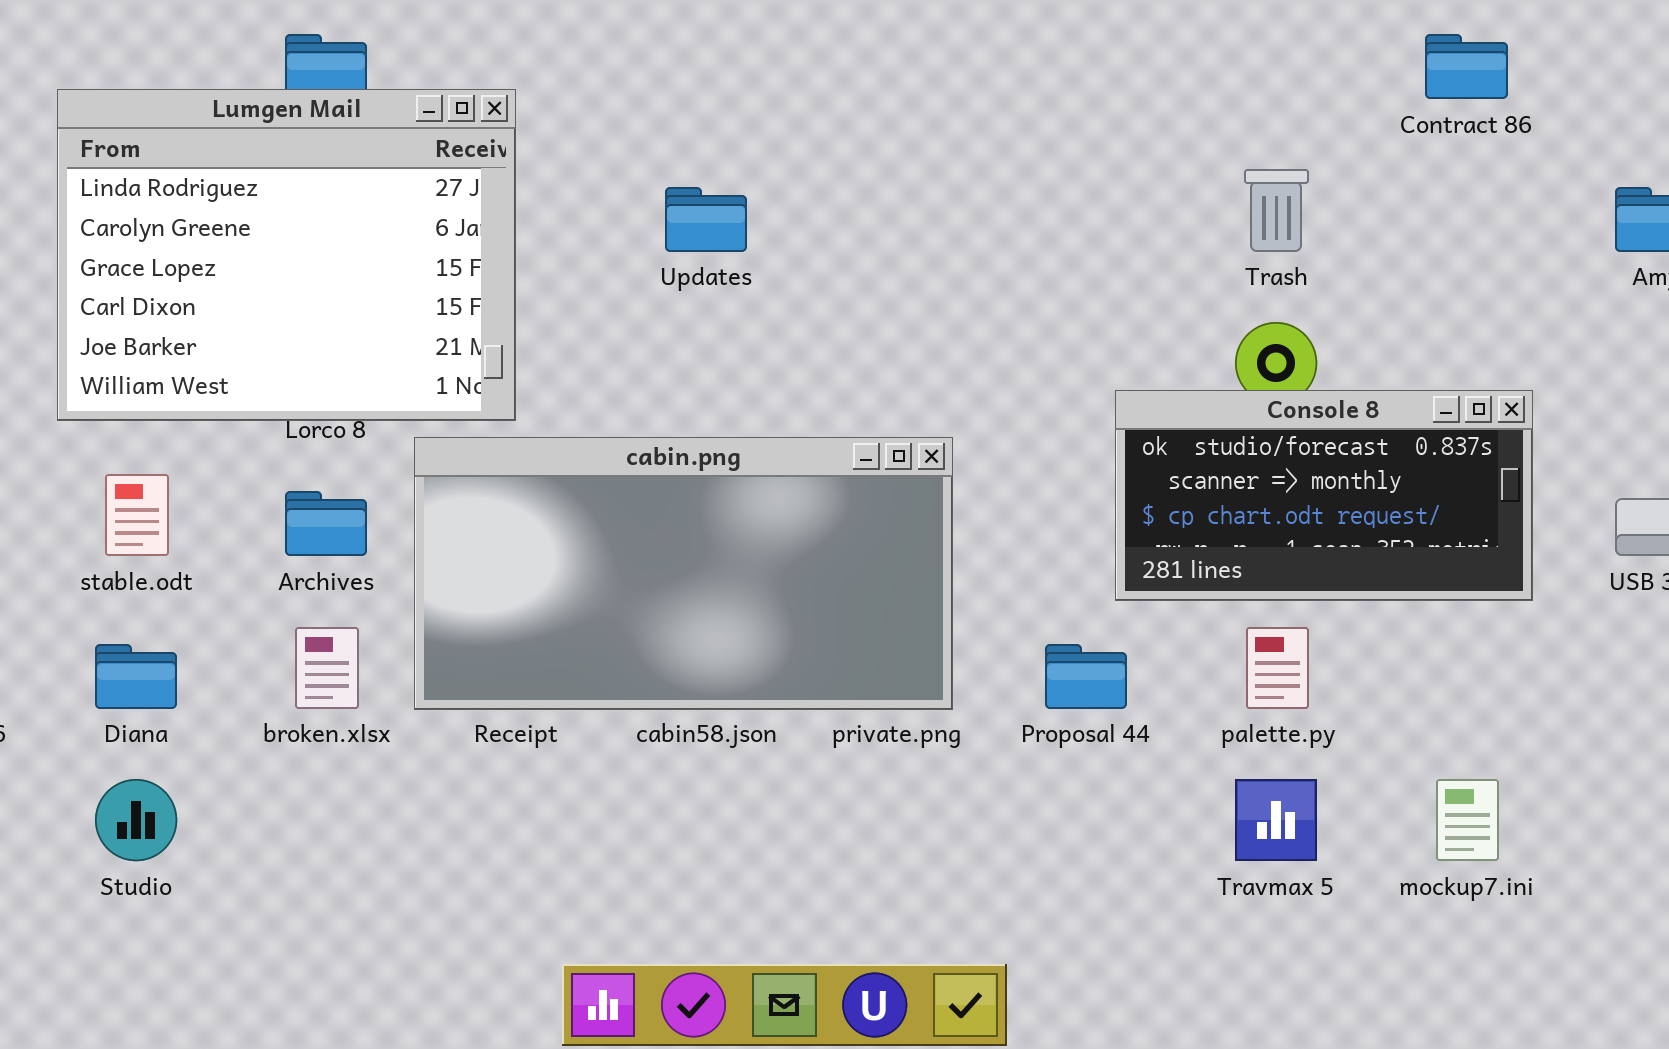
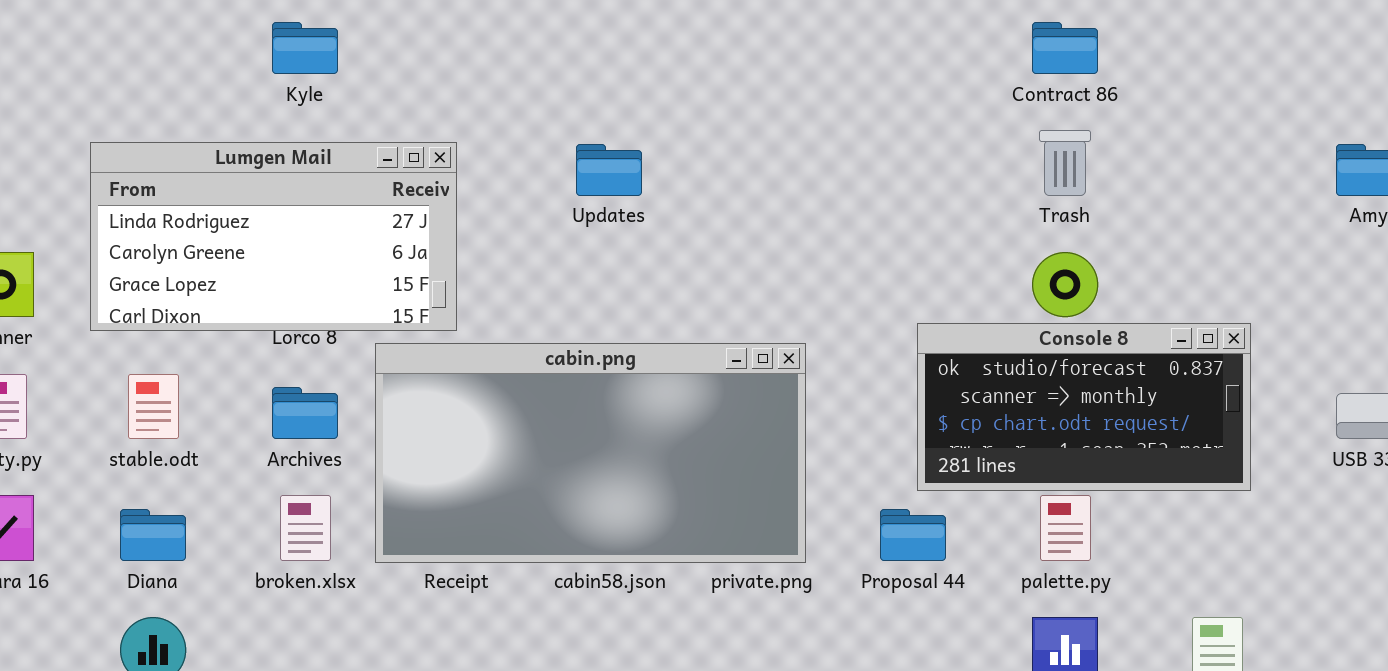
Contract 86: [1425,34,1508,99] -> [1032,22,1098,74], moved
Lumgen Mail: [57,89,516,421] -> [90,142,457,331], resized
Console 8: [1115,390,1533,601] -> [917,323,1251,491], moved

